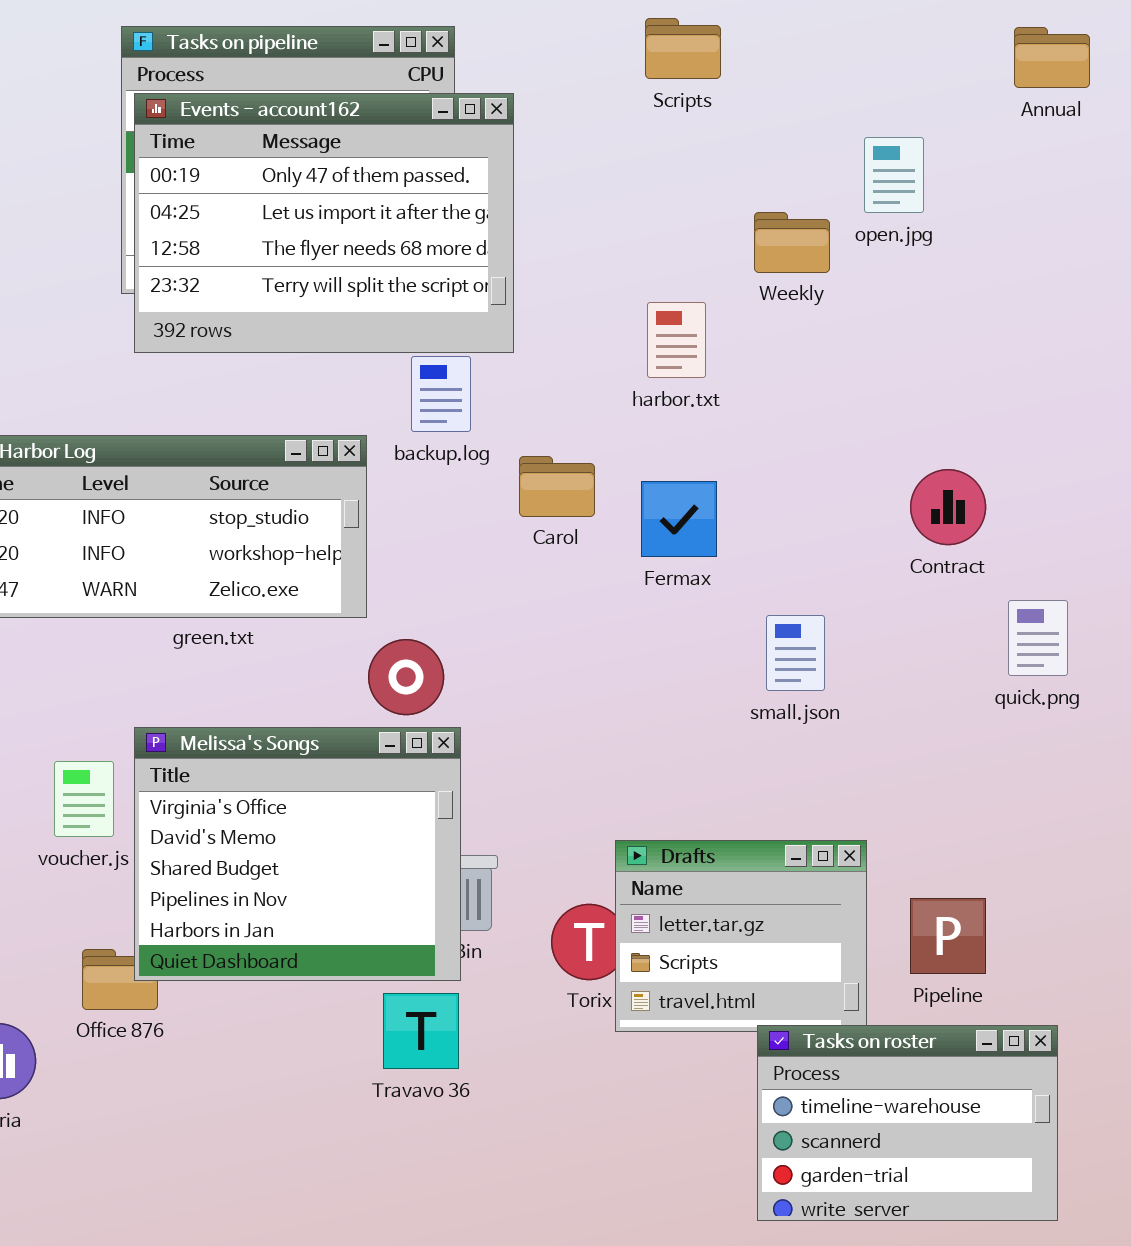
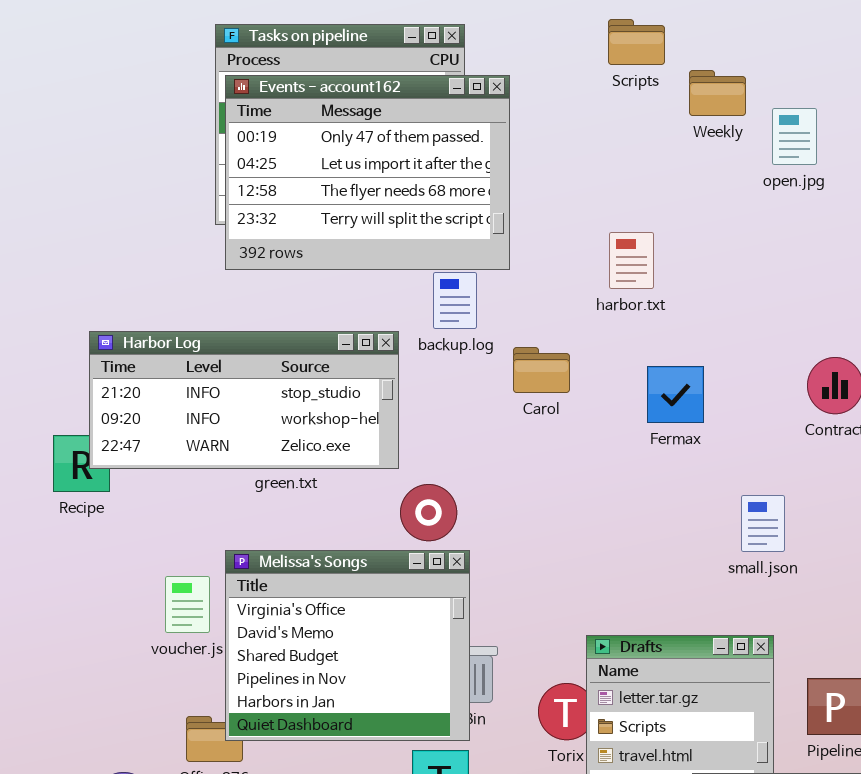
Weekly: [754,212,830,273] -> [689,70,746,116], moved
Fermax: [641,481,717,557] -> [647,366,704,423], moved
small.json: [766,615,825,691] -> [741,495,785,552], moved

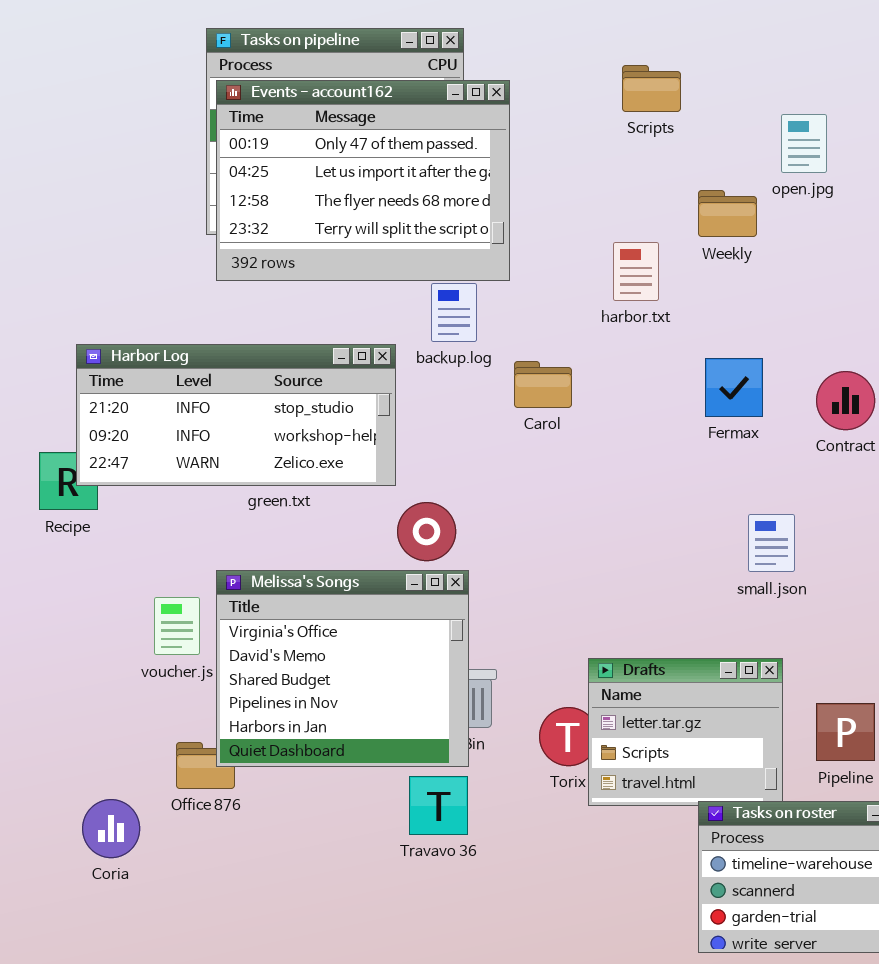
Scripts: [608,19,665,65] -> [622,65,681,112], moved
Weekly: [689,70,746,116] -> [698,190,757,237], moved
Fermax: [647,366,704,423] -> [705,358,763,417], moved

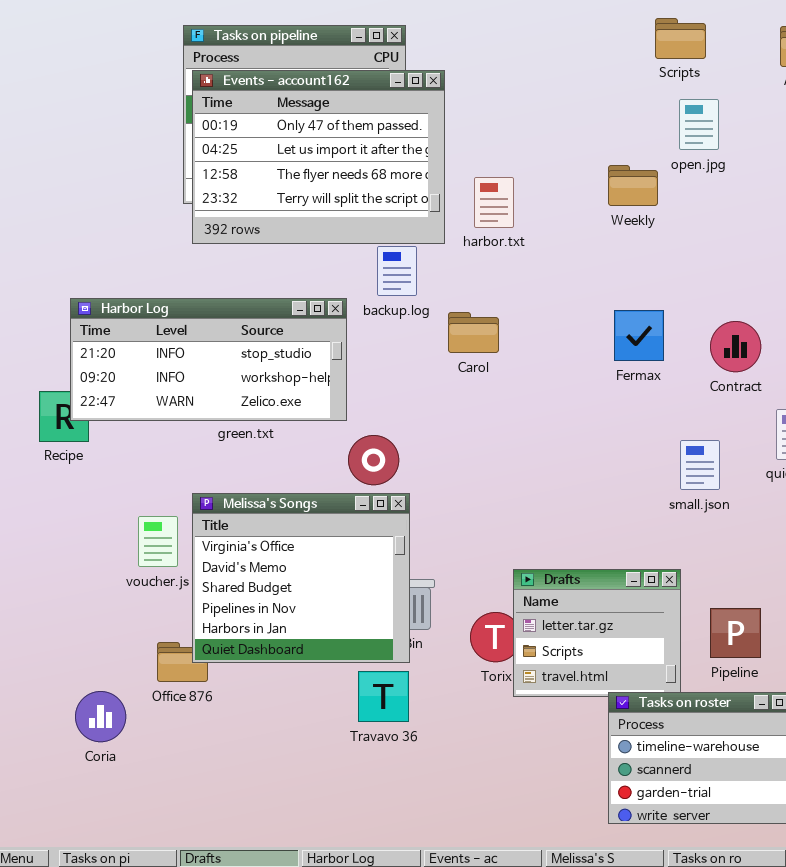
Scripts: [622,65,681,112] -> [655,18,706,59], moved
harbor.txt: [613,242,659,301] -> [474,177,514,228], moved
small.json: [748,514,795,572] -> [680,440,720,490], moved

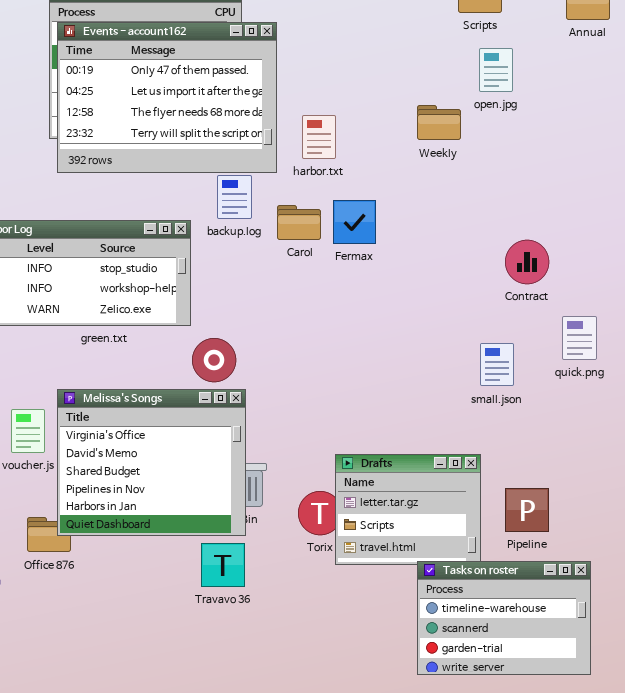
Fermax: [614,310,664,361] -> [333,200,376,244], moved
Carol: [448,312,499,353] -> [277,205,321,240], moved

